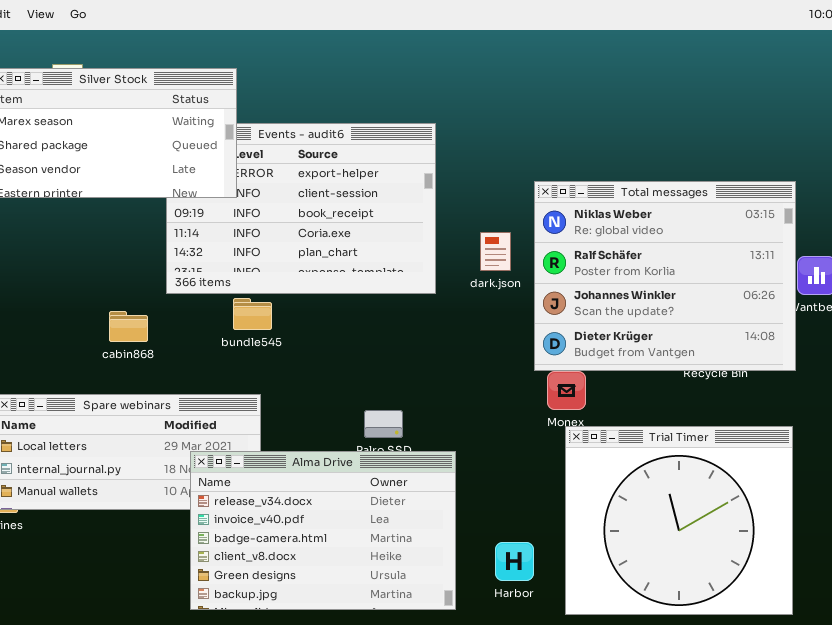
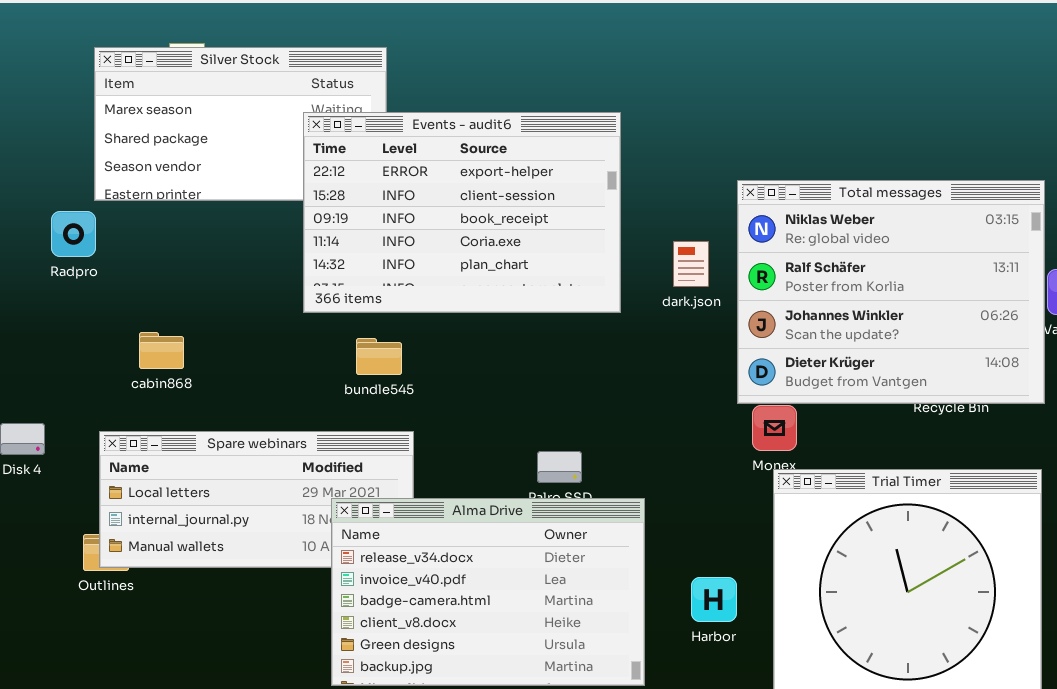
Events - audit6: [166,123,436,294] -> [303,112,621,313], raised
bundle545: [233,298,272,330] -> [356,338,402,375], moved
cabin868: [109,311,148,342] -> [139,332,184,369], moved
Harbor: [495,542,534,581] -> [691,577,737,622], moved

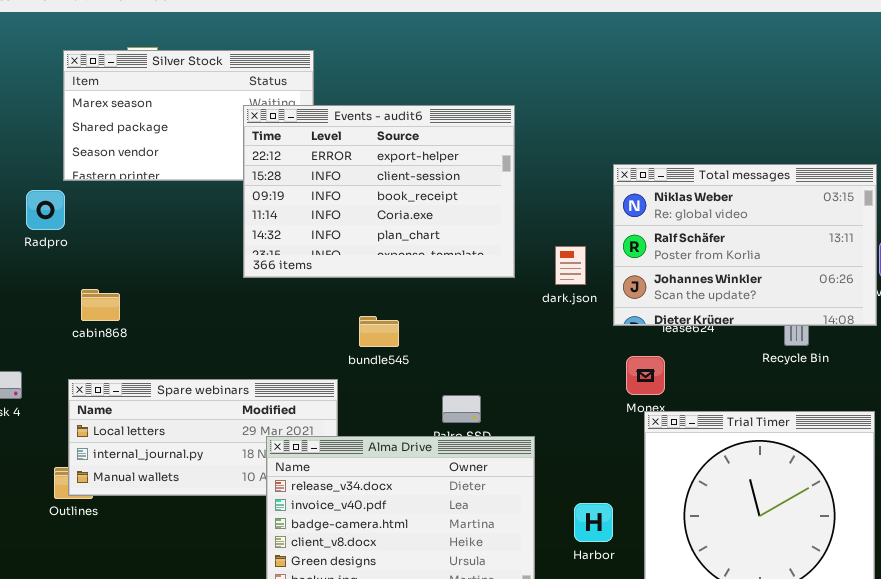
Total messages: [737,180,1045,404] -> [613,164,877,326], resized
dark.json: [673,241,709,287] -> [555,246,586,285], moved
cabin868: [139,332,184,369] -> [81,289,120,321], moved
bundle545: [356,338,402,375] -> [359,316,399,347], moved

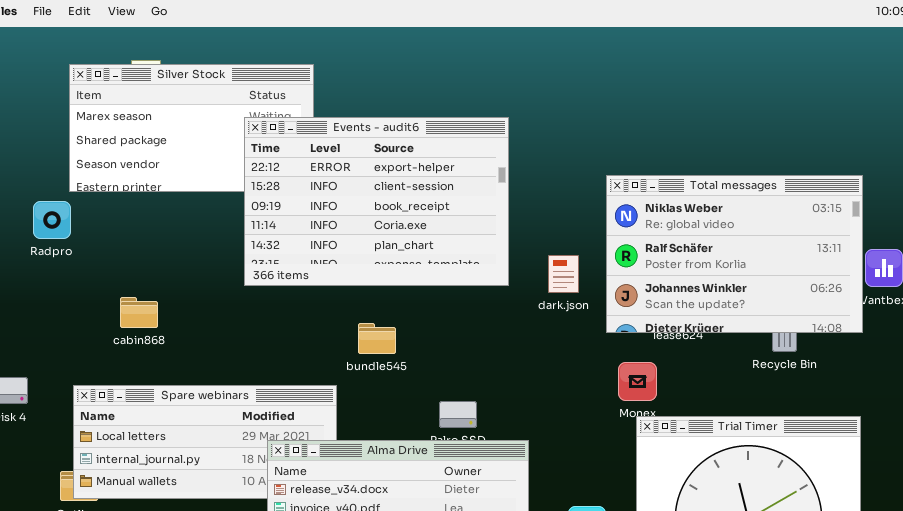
cabin868: [81,289,120,321] -> [120,297,158,328], moved

